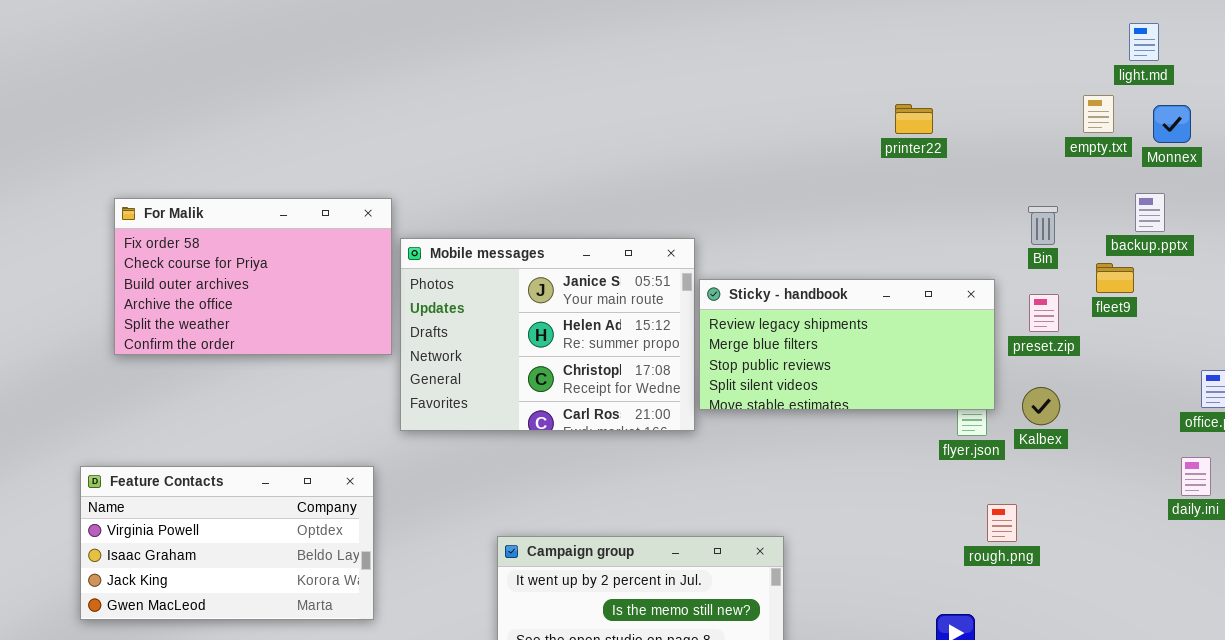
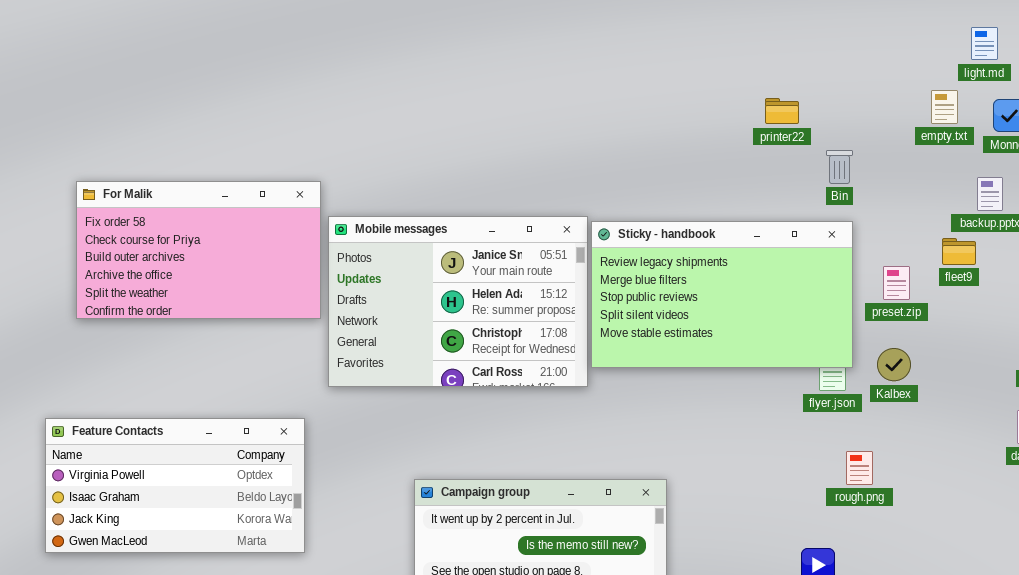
Bin: [1028,206,1058,245] -> [826,150,853,184], moved
Sticky - handbook: [699,279,995,410] -> [591,221,853,368], resized

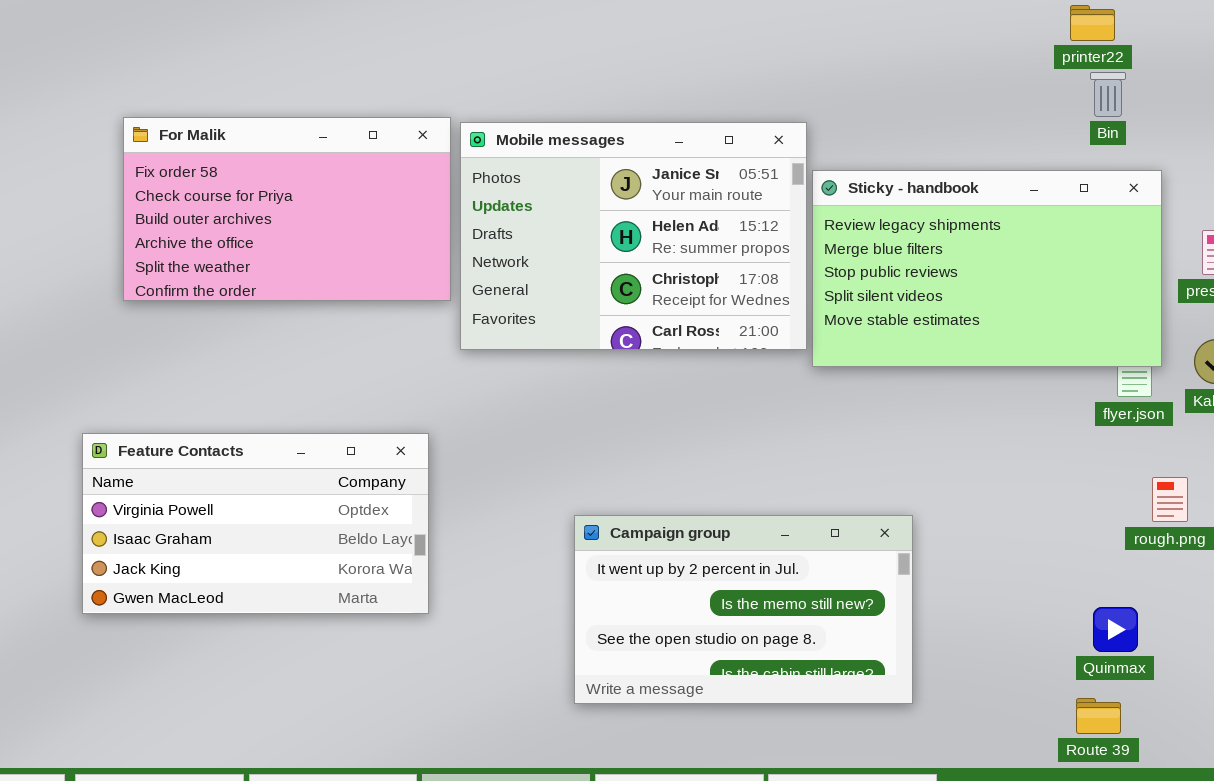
printer22: [765,98,799,124] -> [1070,5,1115,41], moved
Bin: [826,150,853,184] -> [1090,72,1126,117], moved
Mobile messages: [328,216,588,387] -> [460,122,807,350], moved

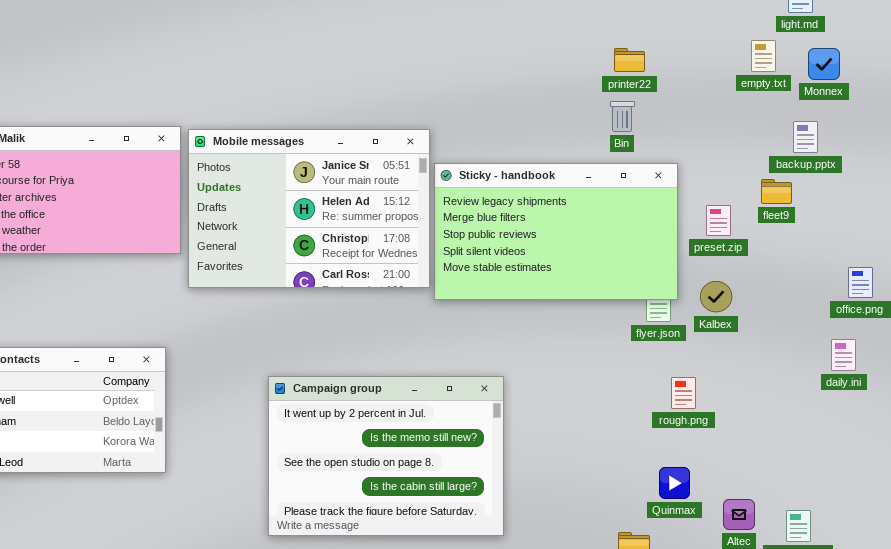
Bin: [1090,72,1126,117] -> [610,101,635,132], moved
Campaign group: [574,515,913,704] -> [268,376,504,536], resized
Quinmax: [1093,607,1138,652] -> [659,467,690,499], moved

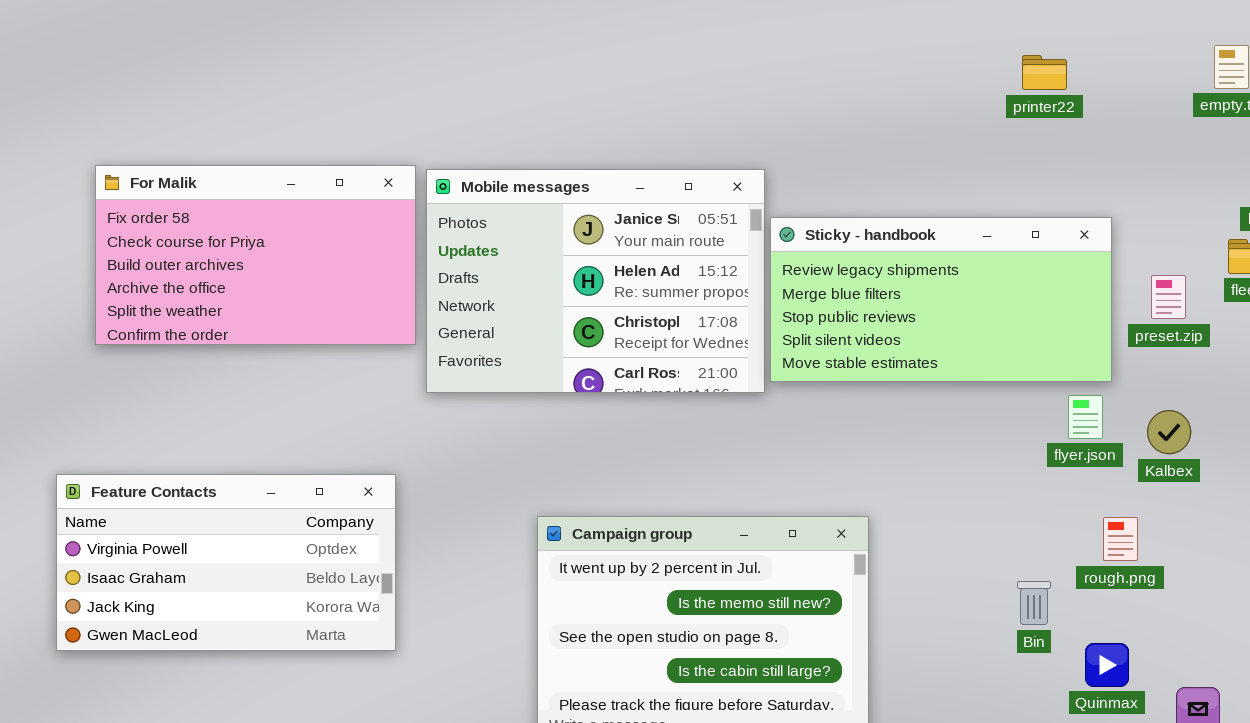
Bin: [610,101,635,132] -> [1017,581,1051,625], moved
Sticky - handbook: [434,163,678,300] -> [770,217,1112,382], resized
Kalbex: [700,281,732,312] -> [1147,410,1191,454], moved

